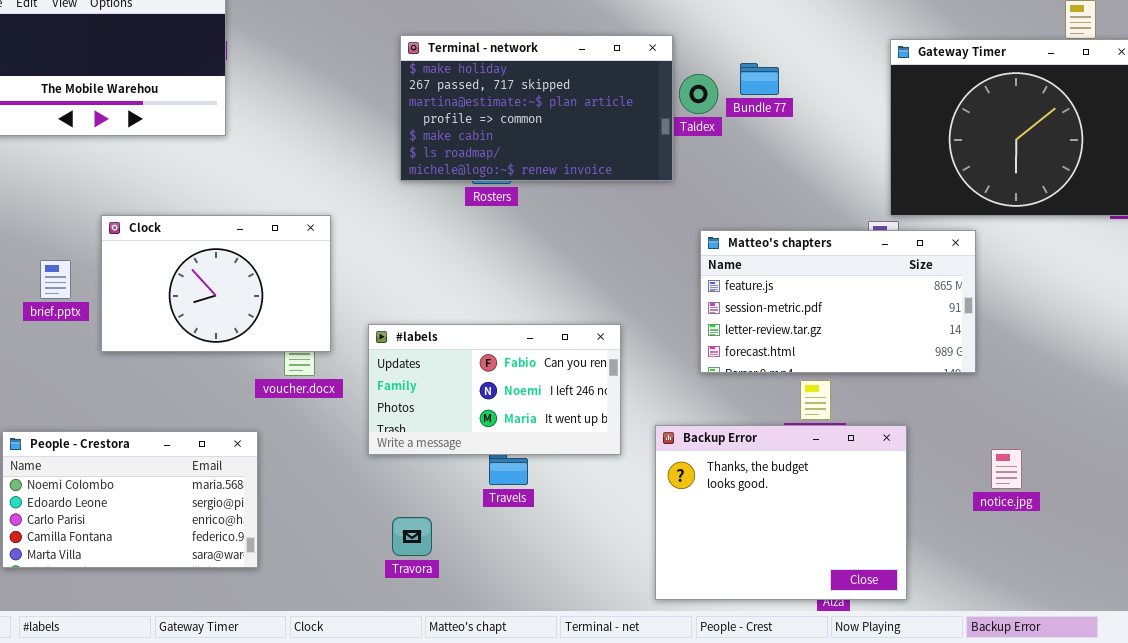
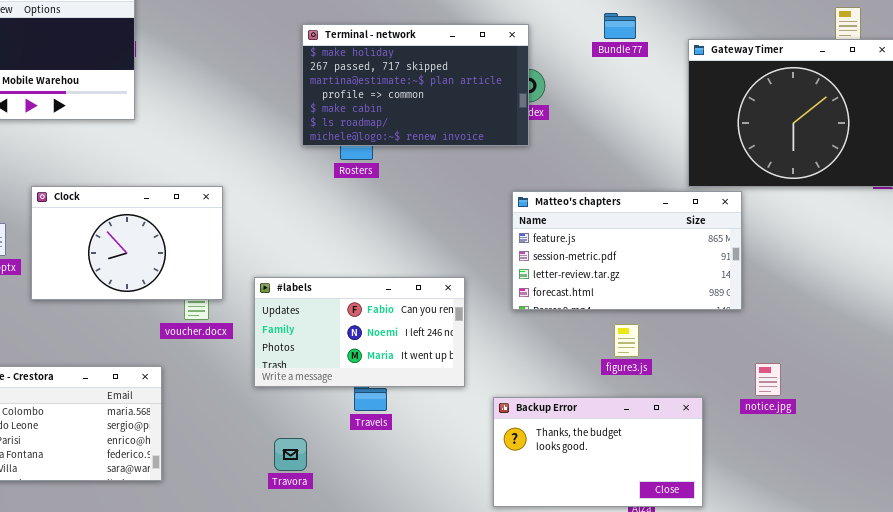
Terminal - network: [400,35,673,181] -> [302,24,529,146], moved
Bundle 77: [740,63,779,95] -> [604,13,636,39], moved
Matteo's chapters: [700,230,976,373] -> [512,191,742,310], moved
Backup Error: [655,425,907,600] -> [493,397,703,507], resized
notice.jpg: [991,449,1022,489] -> [755,363,781,396], moved

